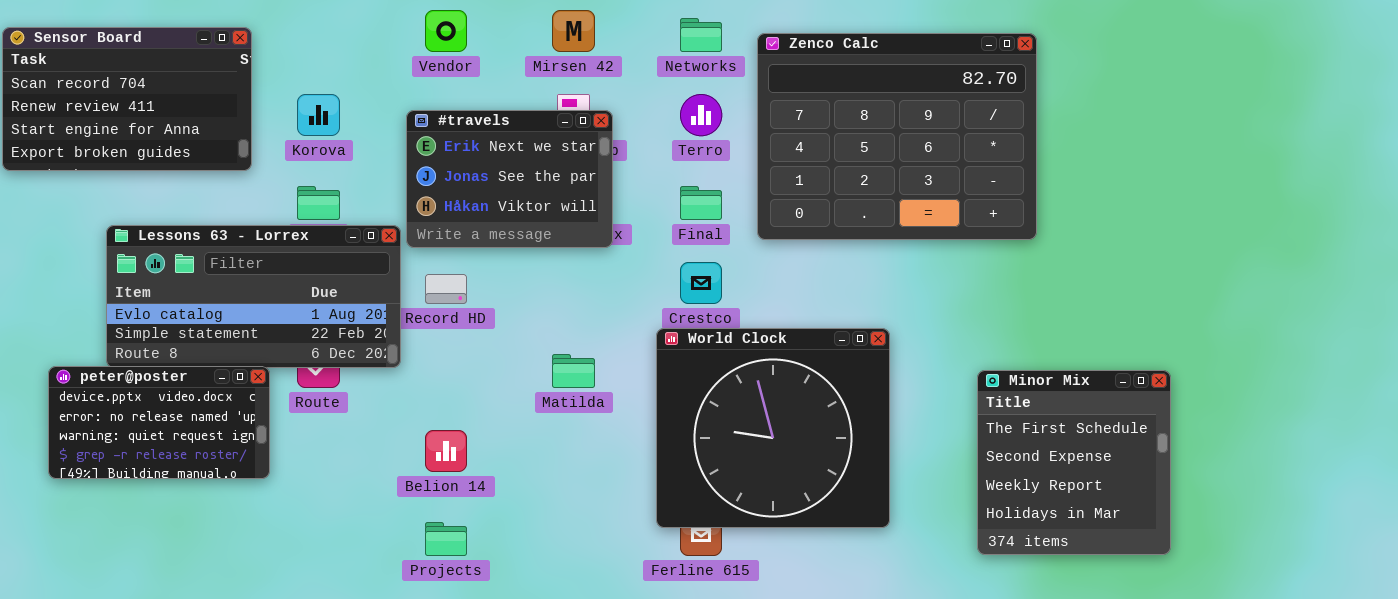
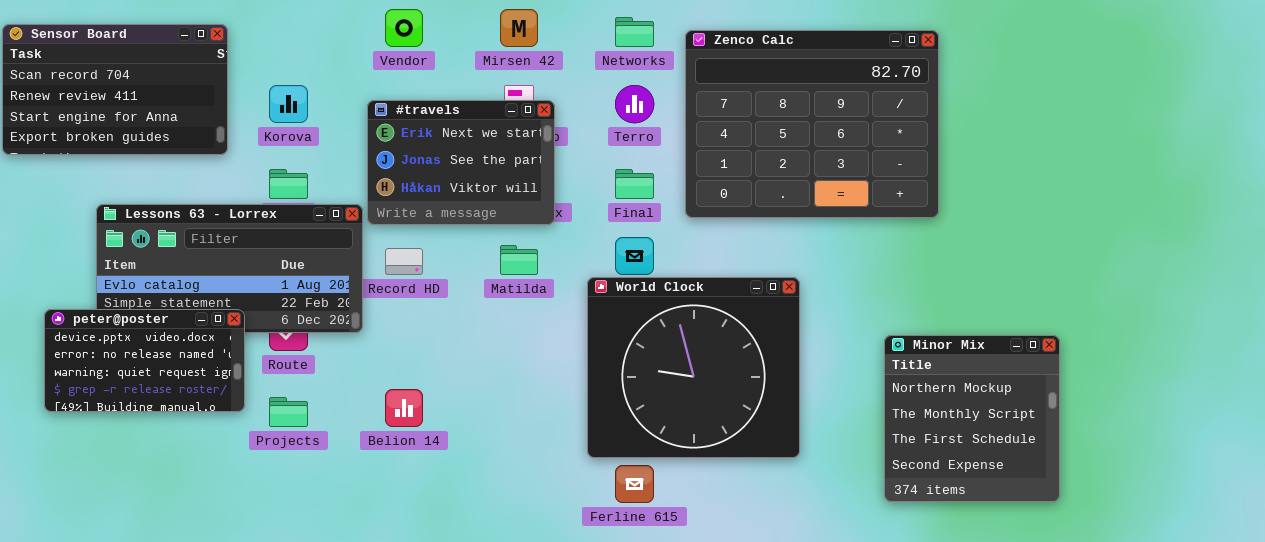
World Clock: [656,328,890,528] -> [587,277,800,458], moved
Matilda: [552,354,595,388] -> [500,245,538,275], moved
peter@poster: [48,366,270,479] -> [44,309,245,412], moved
Minor Mix: [977,370,1171,555] -> [884,335,1060,502], scrolled up 2 rows
Projects: [425,522,467,556] -> [269,397,308,427], moved

